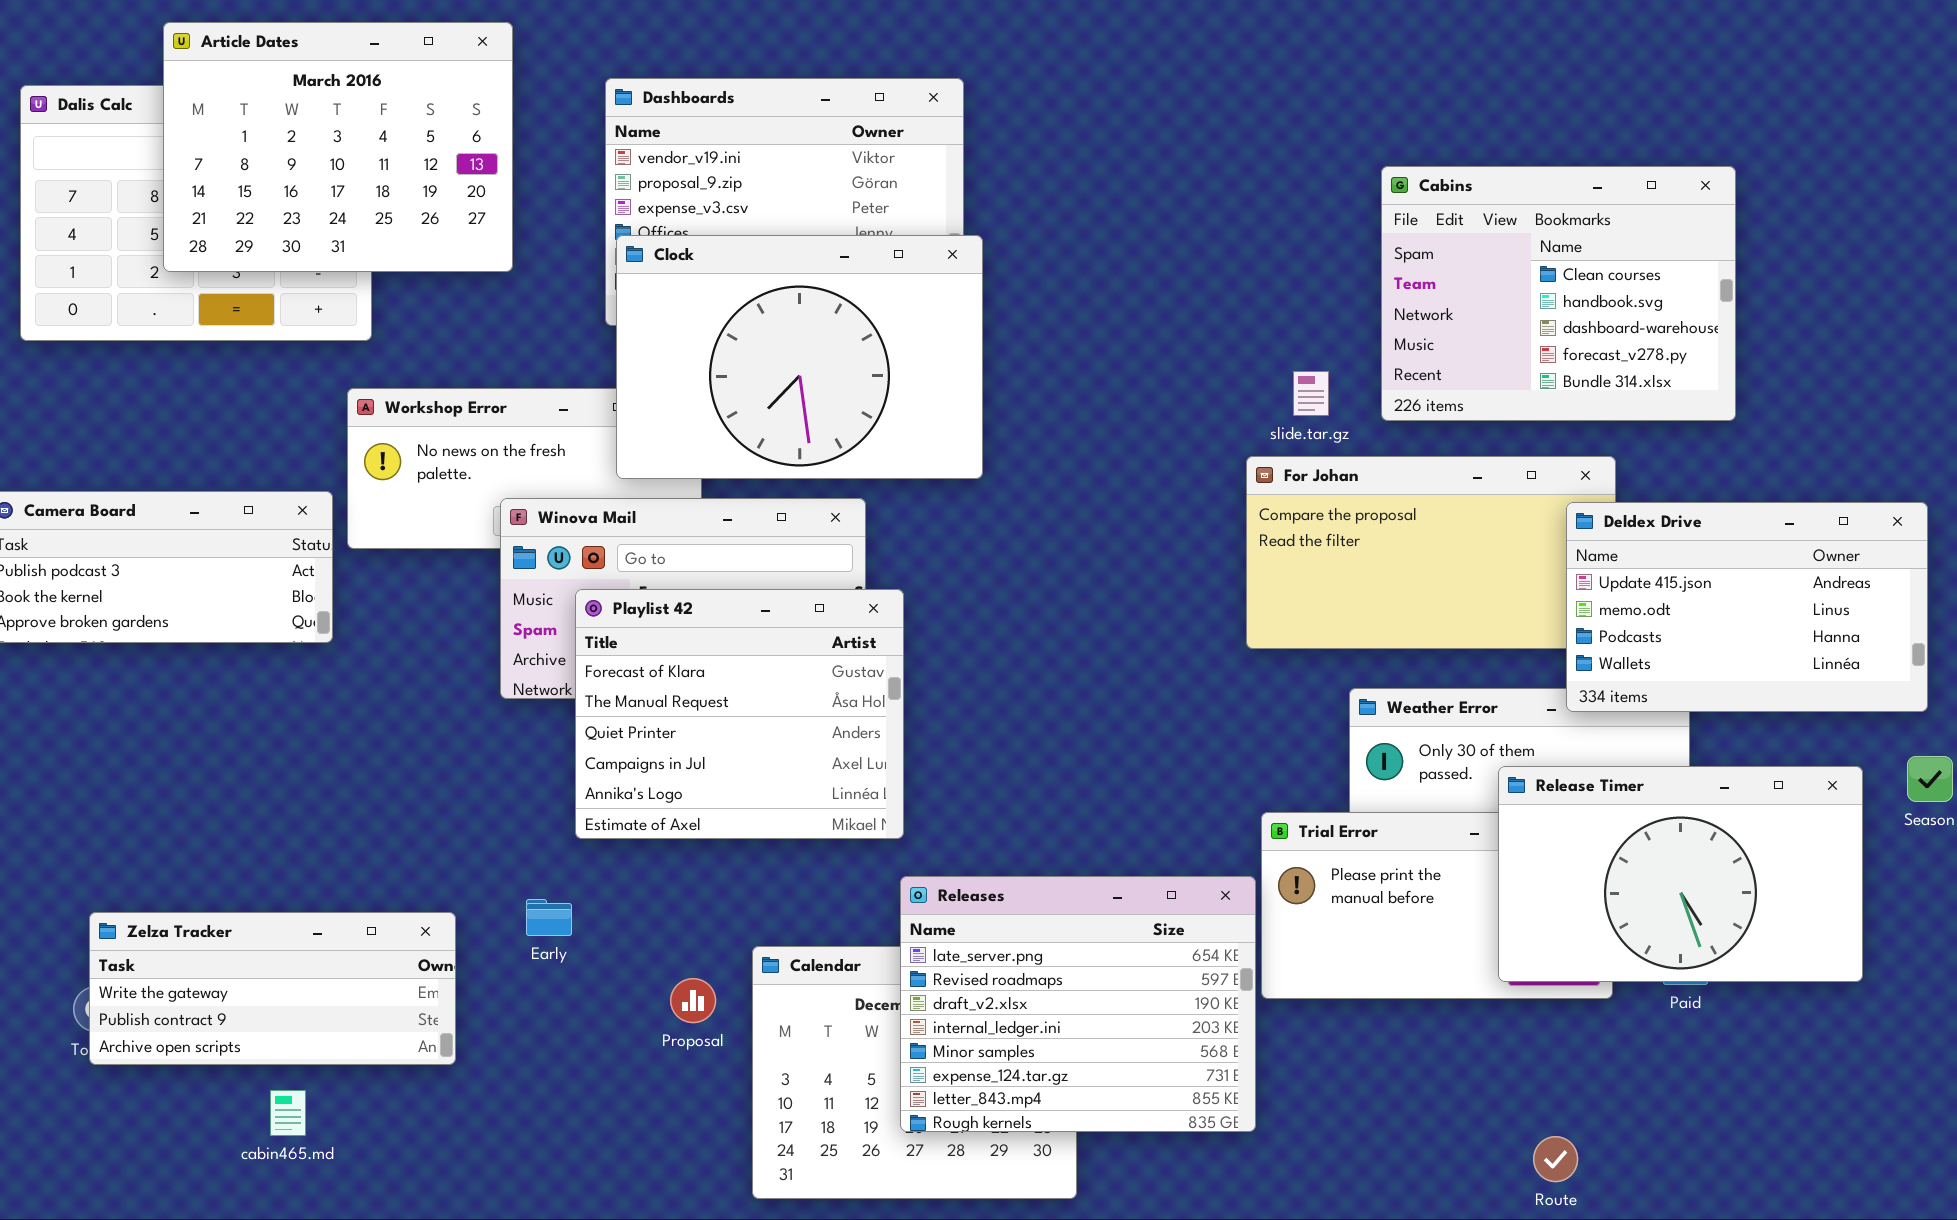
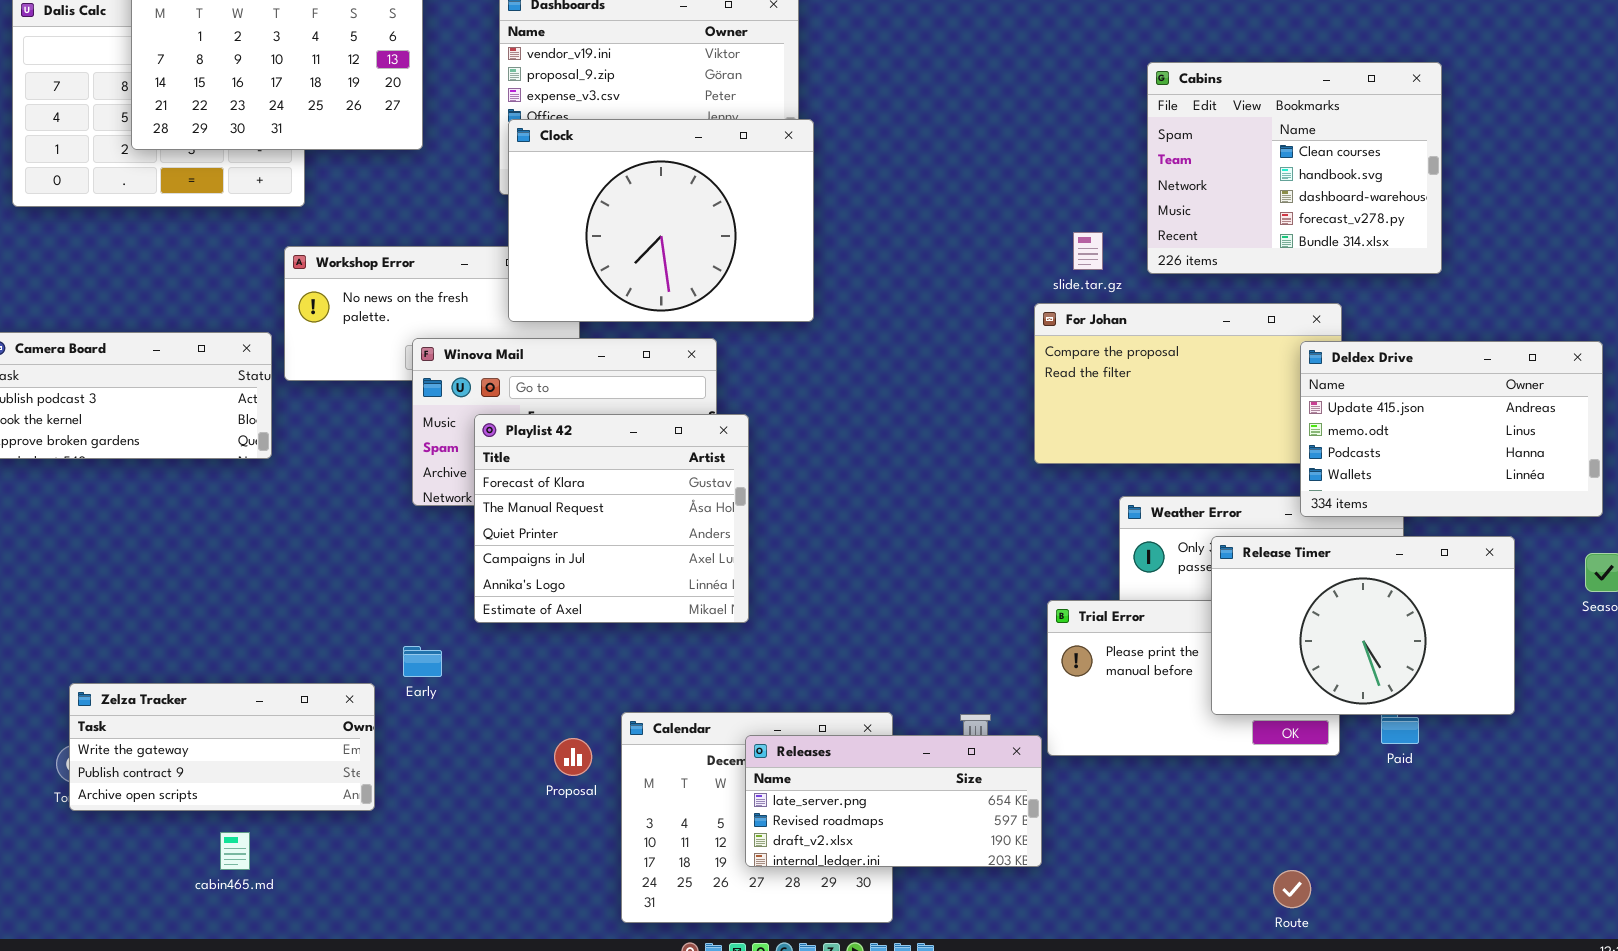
Release Timer: [1498,766,1863,982] -> [1211,536,1515,715], moved
Releases: [900,876,1256,1132] -> [745,735,1042,867], resized
Early: [526,899,572,936] -> [403,646,442,677], moved

